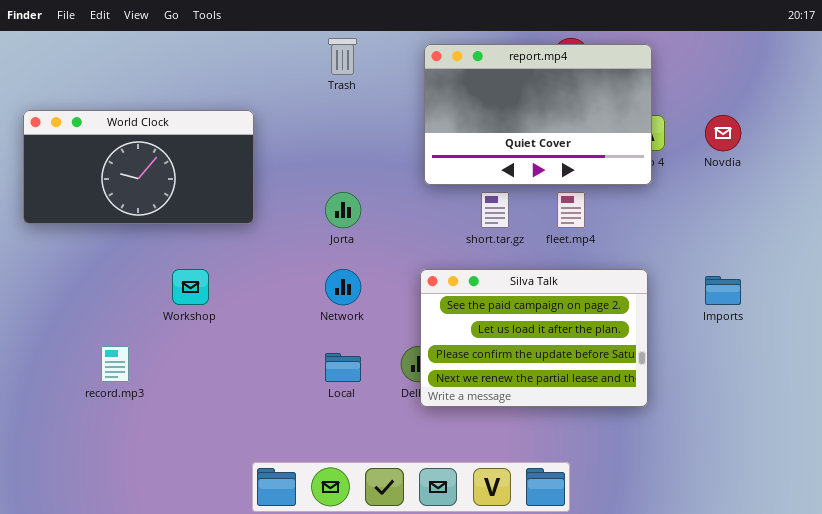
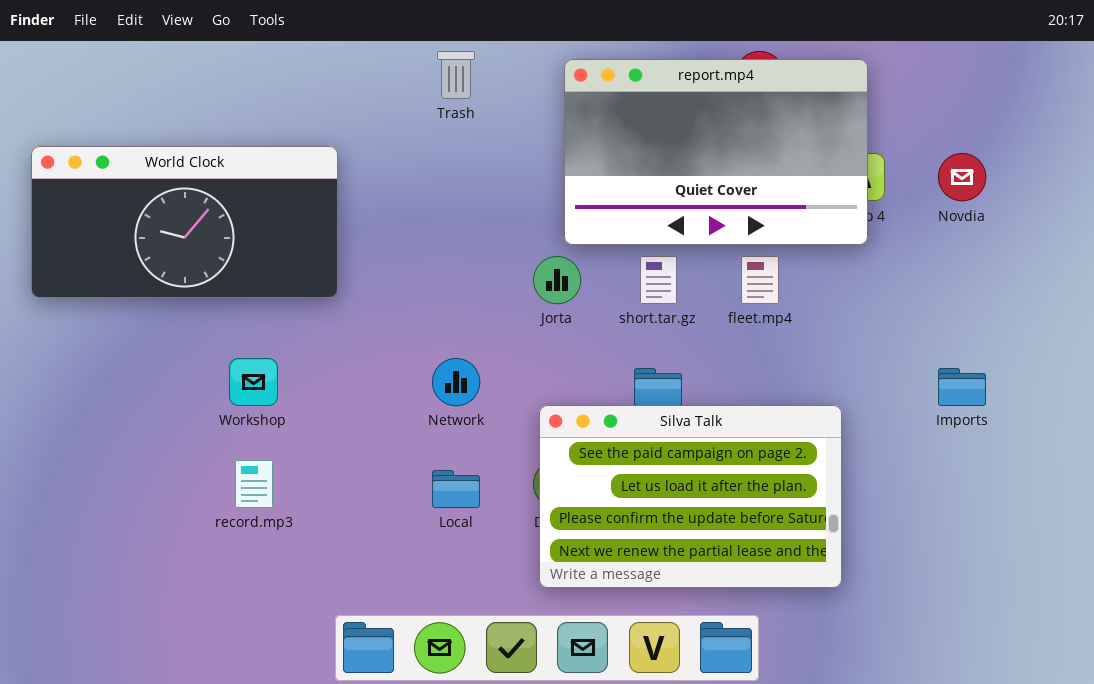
Jorta: [325,192,361,228] -> [533,256,581,304], moved
Silva Talk: [420,269,648,407] -> [539,405,842,588], moved
record.mp3: [101,346,129,382] -> [235,460,273,508], moved

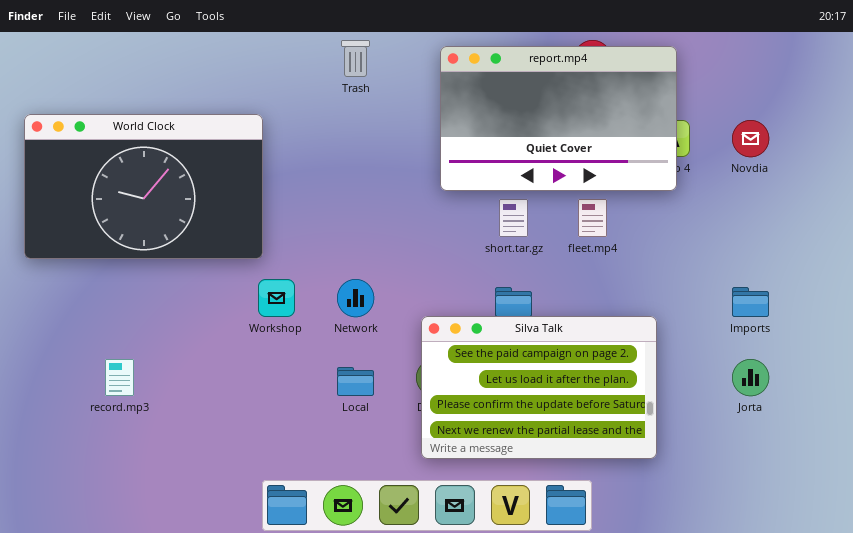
World Clock: [31,146,338,298] -> [24,114,263,259], resized
Jorta: [533,256,581,304] -> [732,359,769,396], moved
Workshop: [229,358,278,406] -> [258,279,295,317], moved
record.mp3: [235,460,273,508] -> [105,359,134,396], moved

